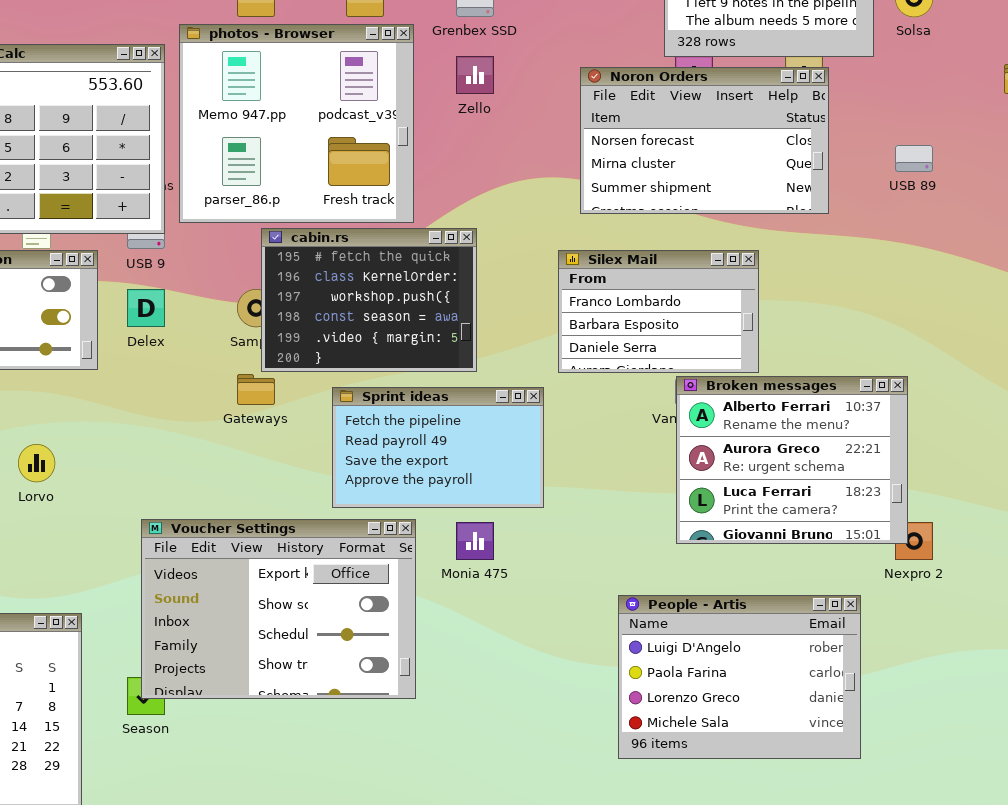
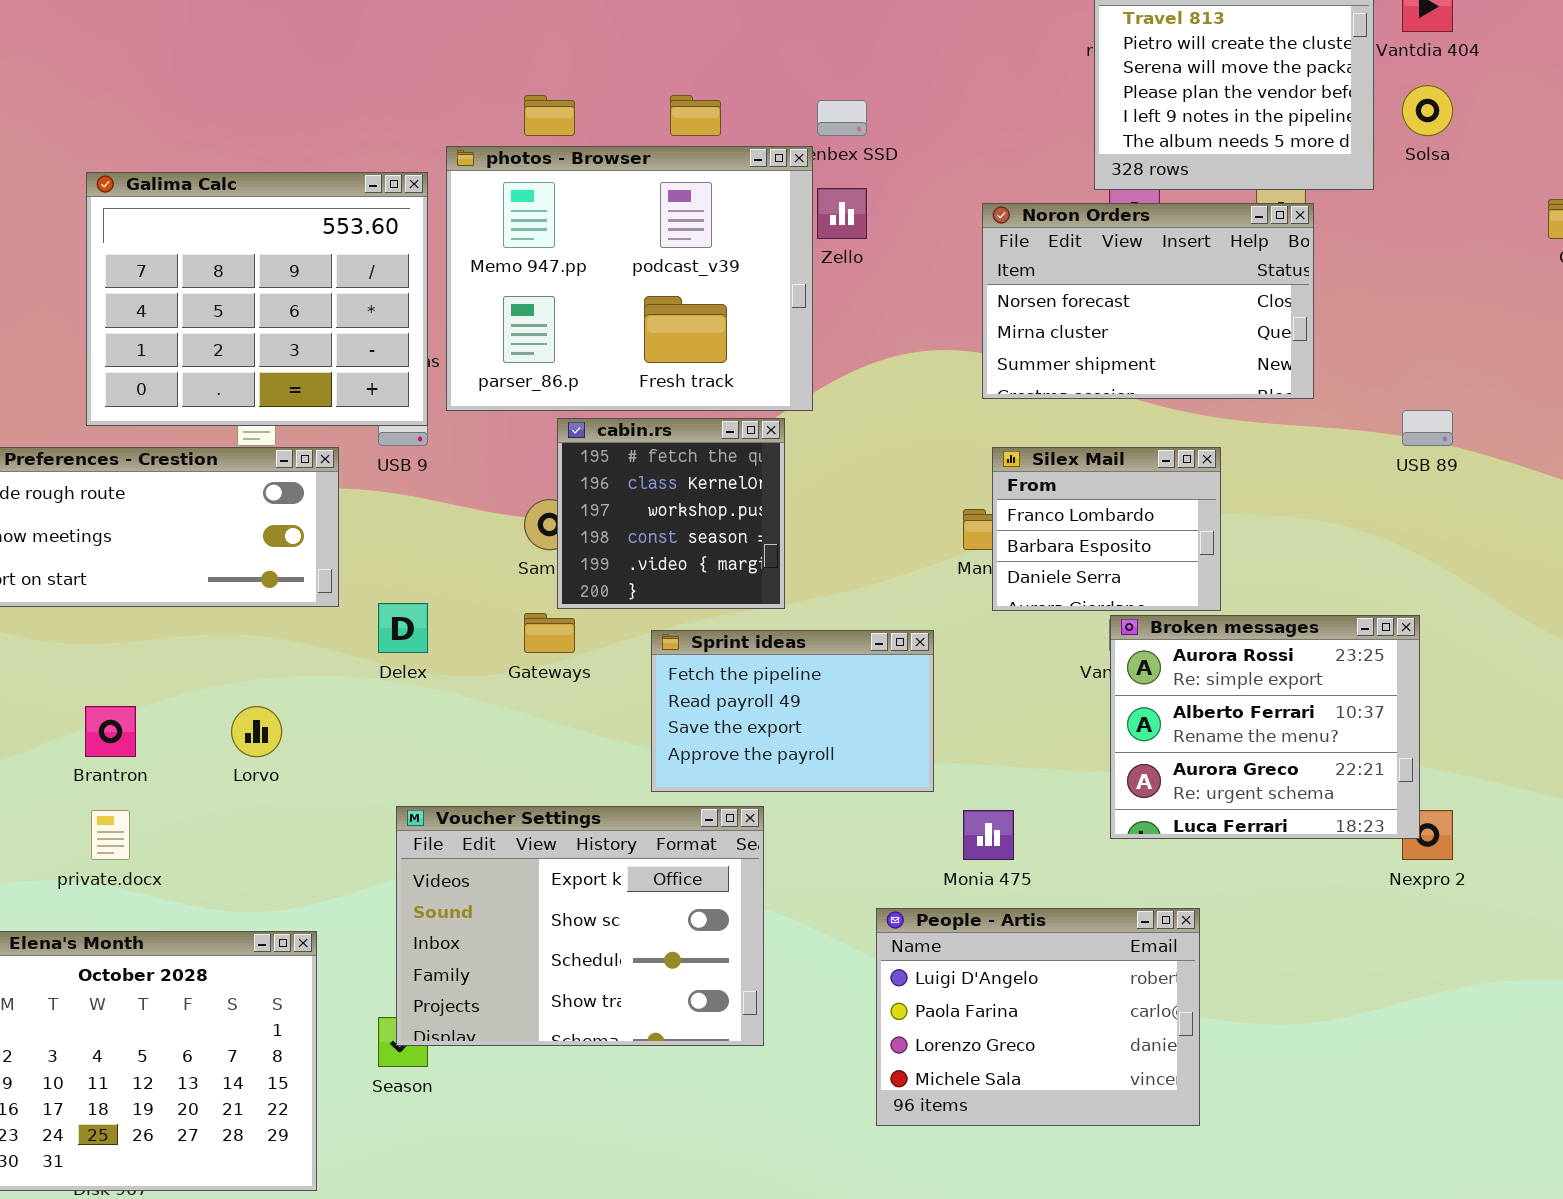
photos - Browser: [179,24,414,223] -> [446,146,813,411], resized
USB 89: [895,145,933,172] -> [1402,410,1453,446], moved
cabin.rs: [261,228,477,372] -> [557,418,785,609], resized
Silex Mail: [558,250,759,373] -> [992,447,1221,611], resized
Delex: [127,289,165,327] -> [378,603,428,653], moved
Broken messages: [676,376,908,544] -> [1110,615,1420,839], scrolled up 1 row
Monia 475: [456,522,494,560] -> [963,810,1014,860], moved
People - Artis: [618,595,861,759] -> [876,908,1200,1126], moved

